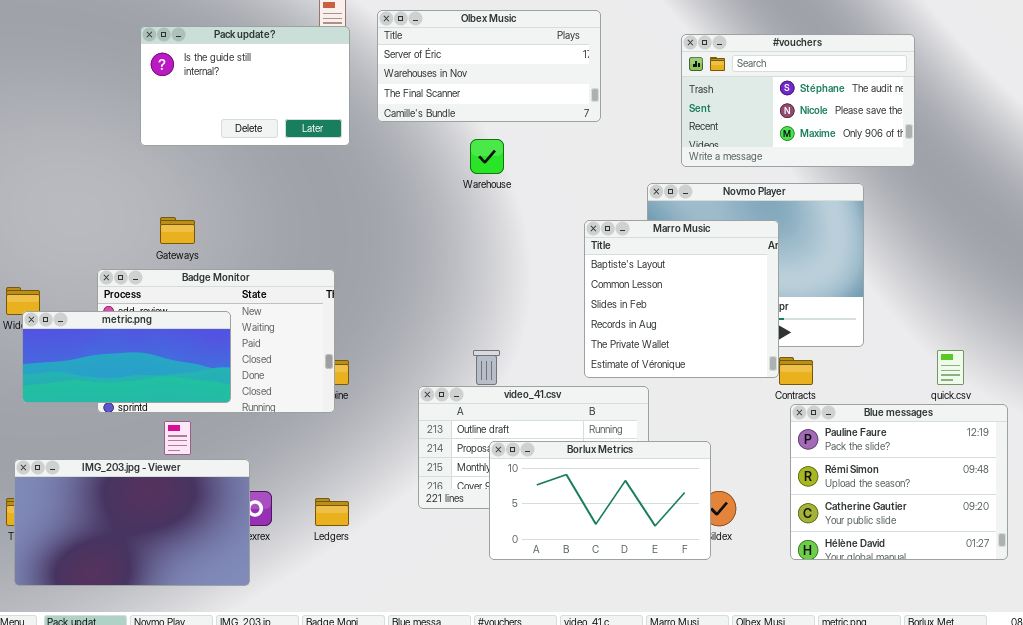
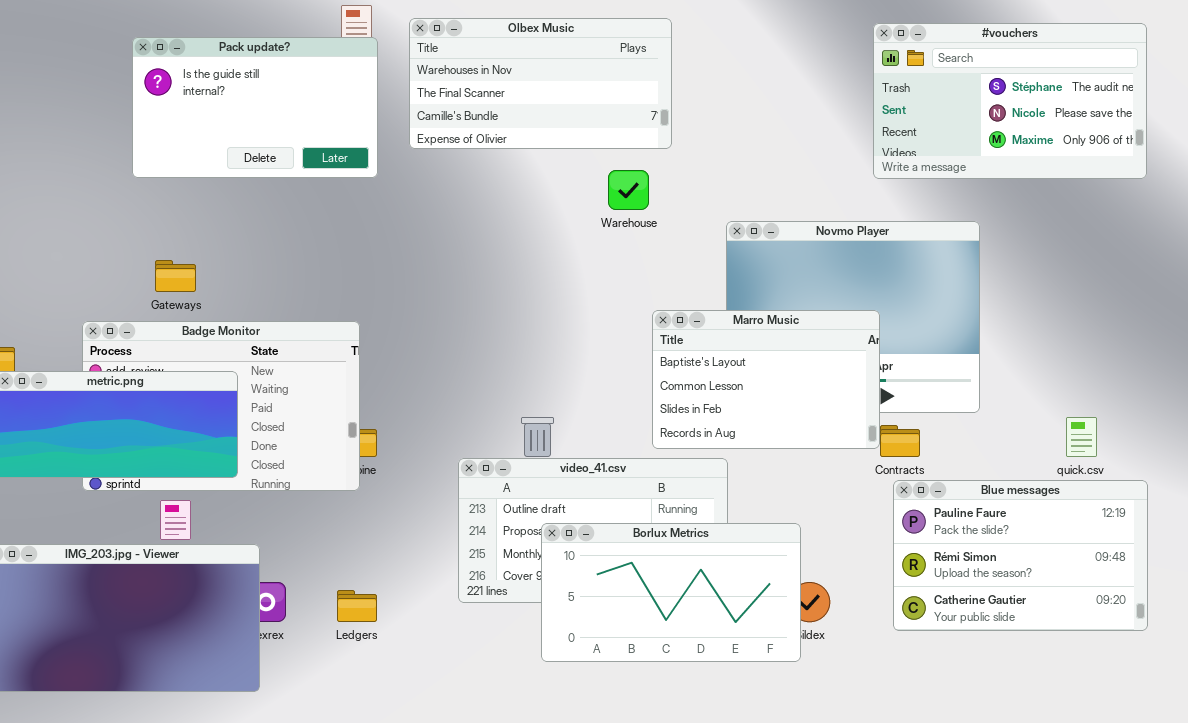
Olbex Music: [377,10,601,122] -> [409,18,672,149], scrolled down 1 row
#vouchers: [681,34,915,167] -> [873,23,1147,179], moved
Warehouse: [470,139,504,174] -> [608,170,649,210], moved
Marro Music: [584,220,779,378] -> [652,310,880,449], resized
Blue messages: [790,404,1008,560] -> [893,480,1148,631], resized

